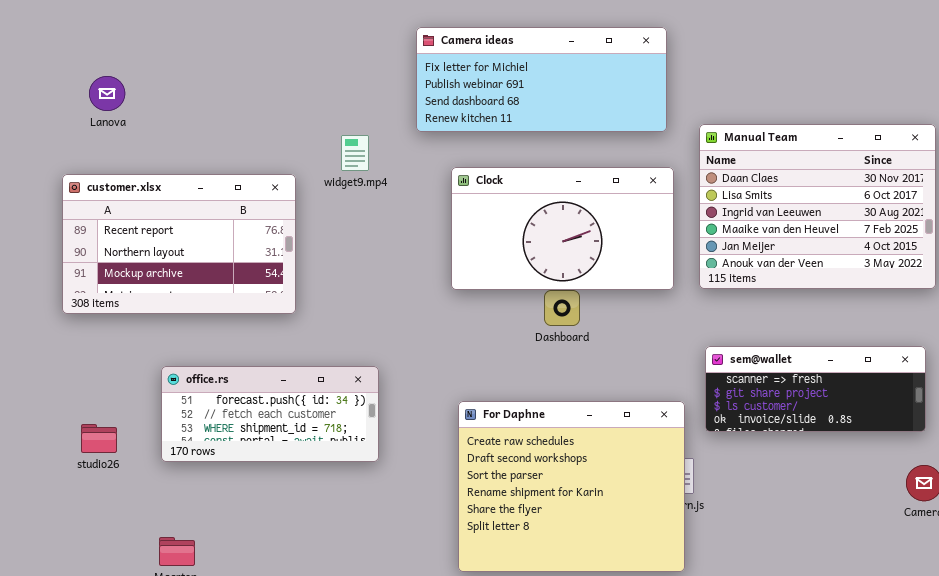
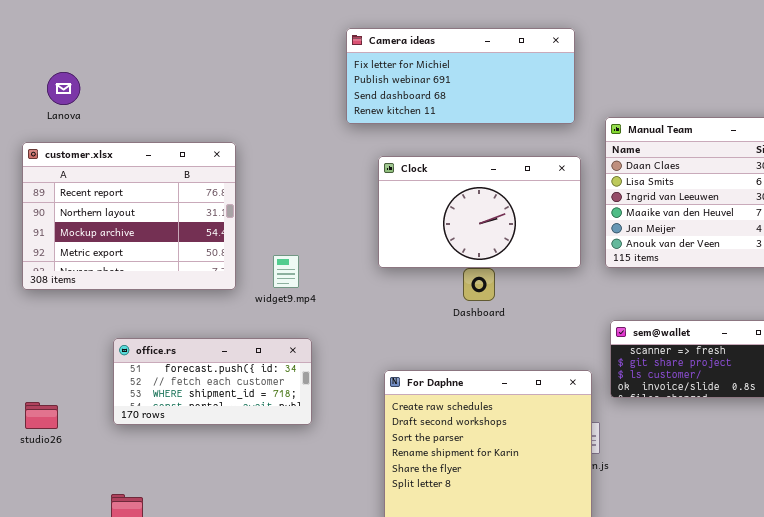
widget9.mp4: [341,135,369,171] -> [273,255,299,288], moved
customer.xlsx: [62,174,296,314] -> [22,142,236,290], resized
studio26: [81,424,117,453] -> [25,402,58,429], moved

